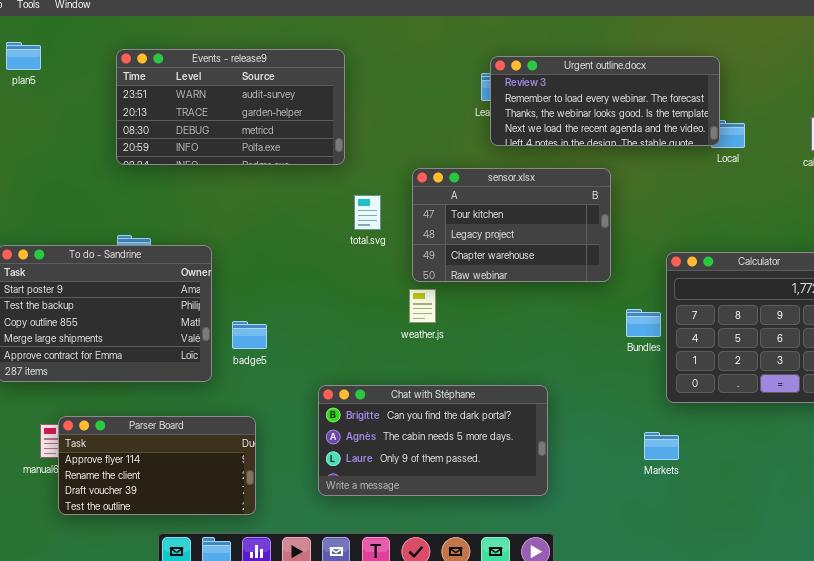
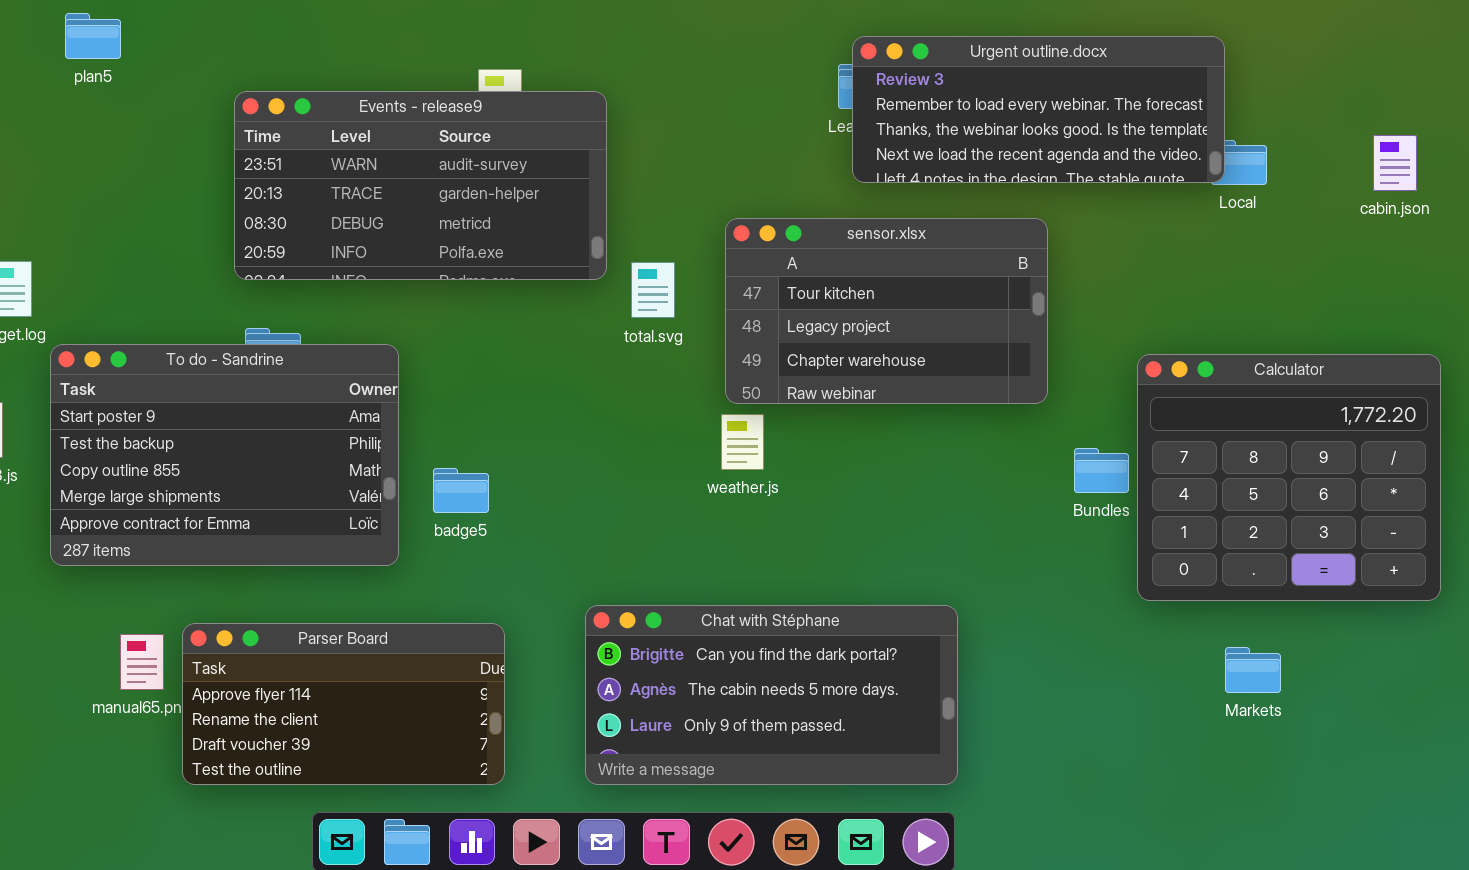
Events - release9: [116,49,345,165] -> [234,91,607,280], moved
Chat with Stéphane: [318,385,548,496] -> [585,605,958,785], moved
Parser Board: [58,416,256,515] -> [182,623,505,785], moved
Markets: [644,432,679,460] -> [1225,647,1281,693], moved

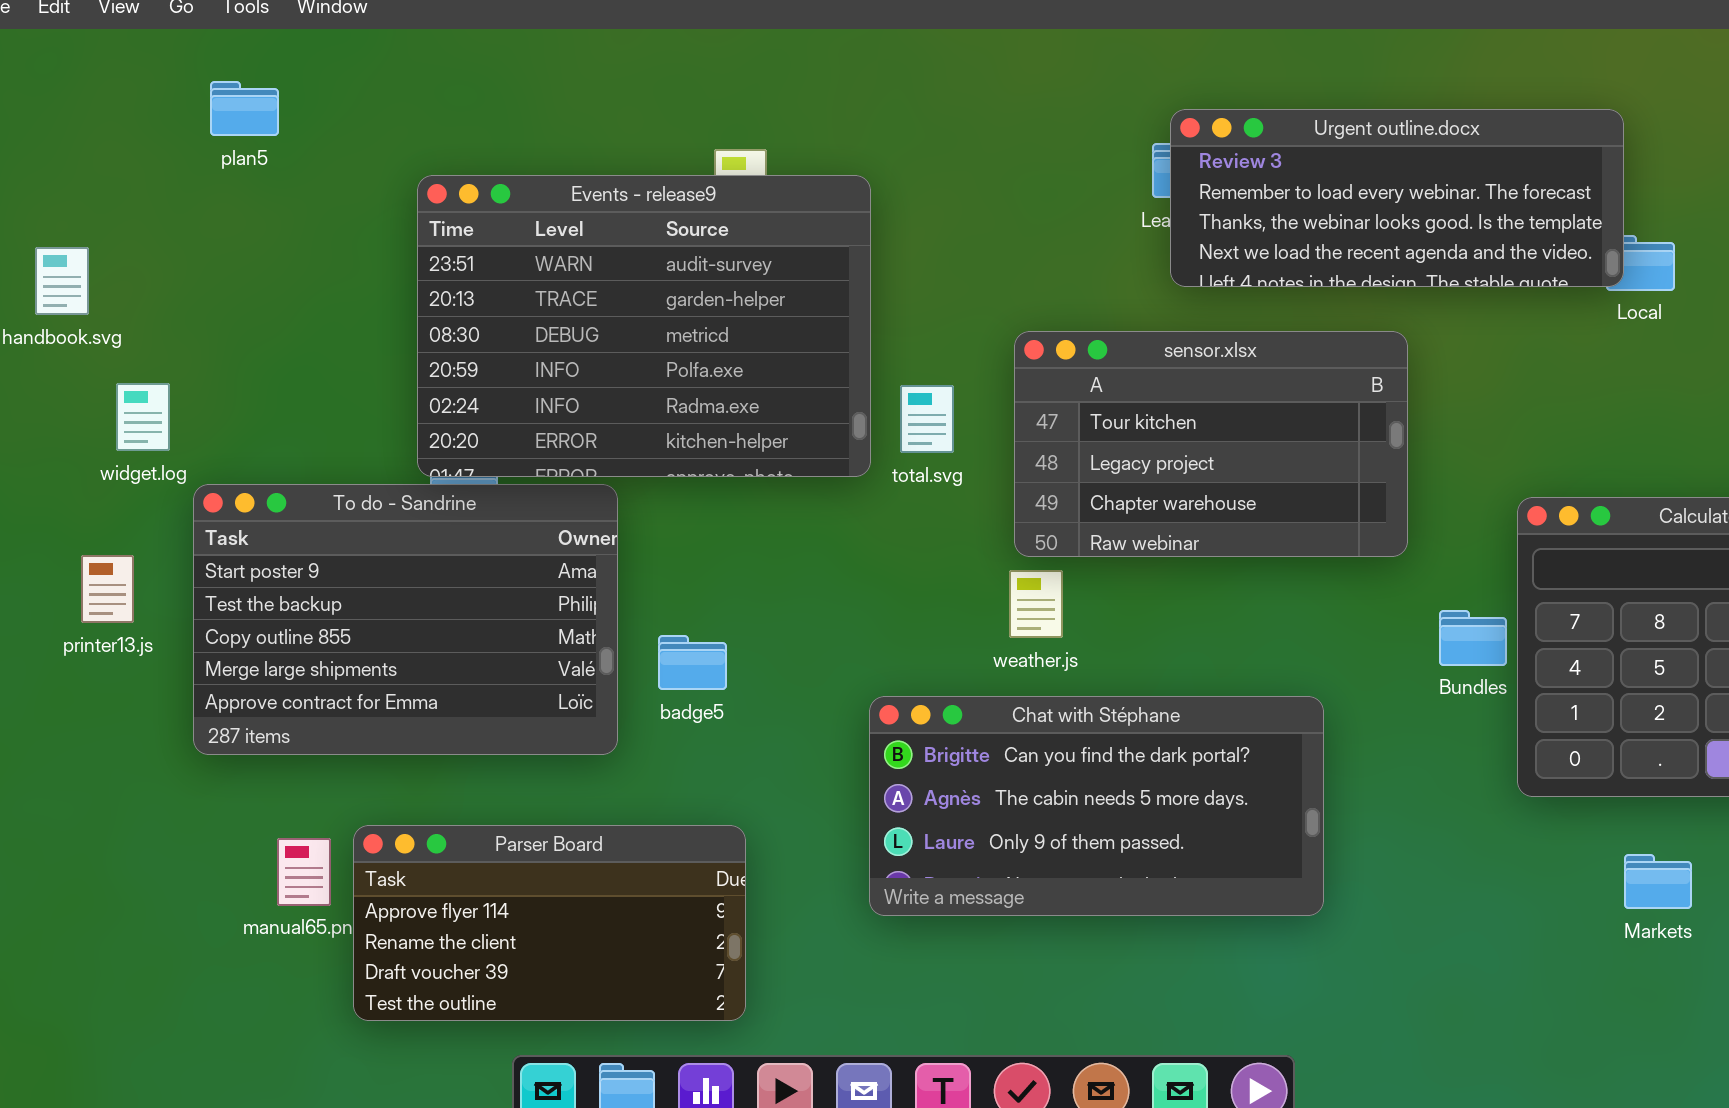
Events - release9: [234,91,607,280] -> [417,175,871,477], resized
Chat with Stéphane: [585,605,958,785] -> [869,696,1324,916], moved

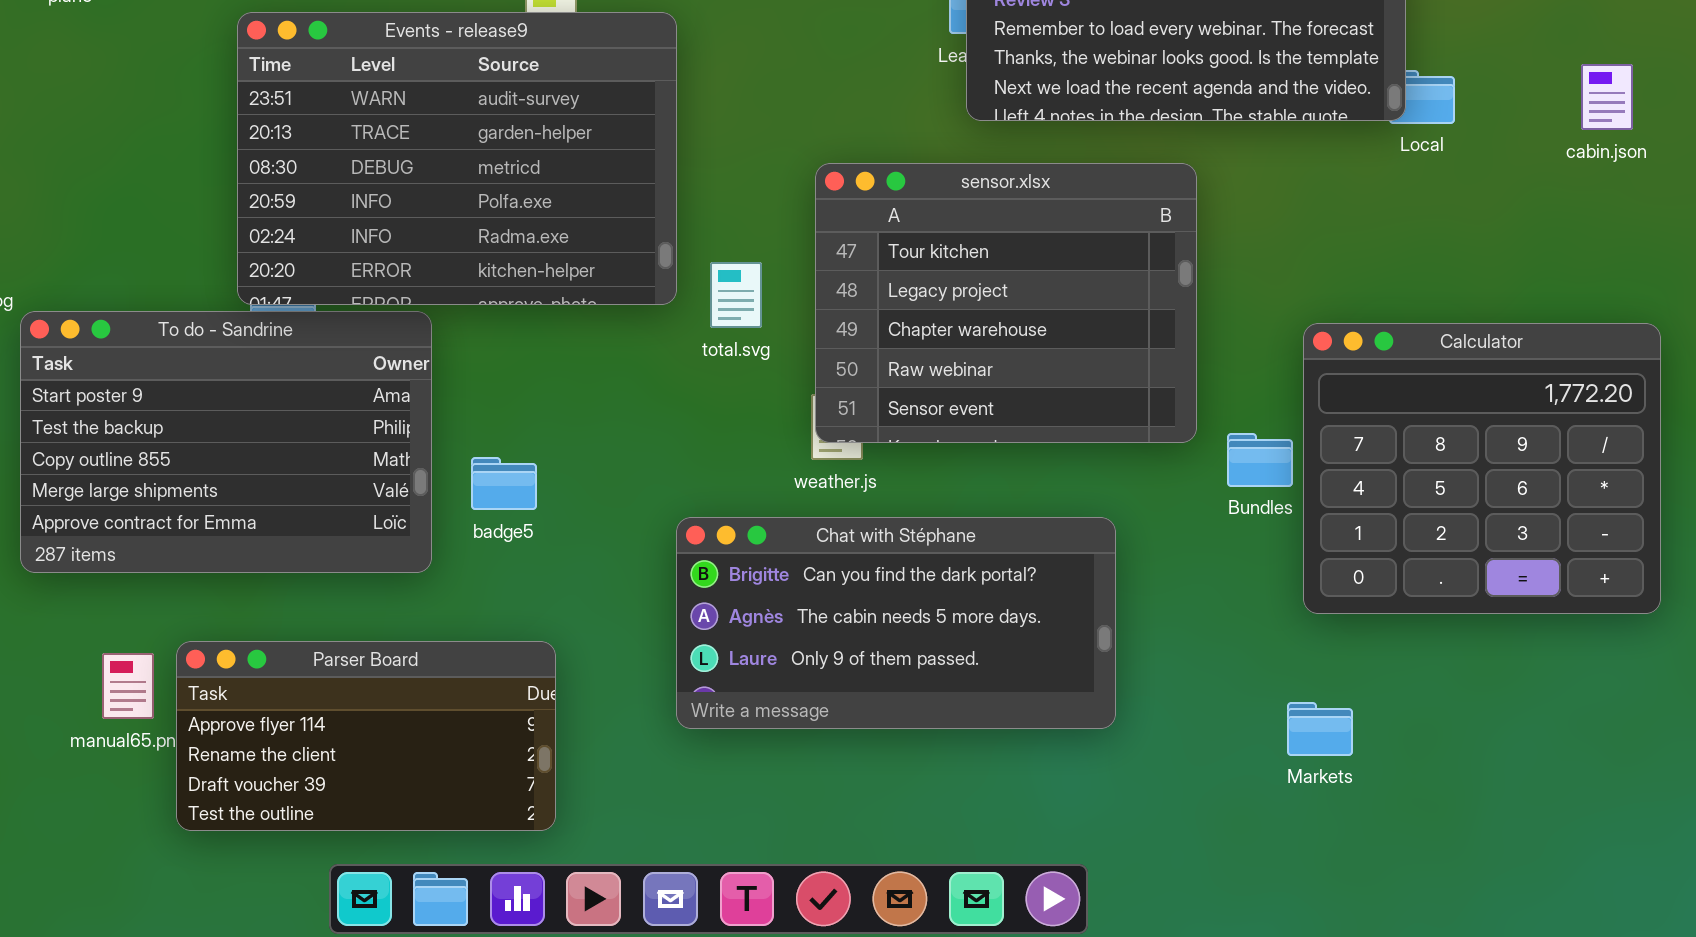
sensor.xlsx: [1014,331,1408,557] -> [815,163,1197,443], resized
total.svg: [900,385,954,453] -> [710,262,762,328], moved
Markets: [1624,854,1692,909] -> [1287,702,1353,756], moved

